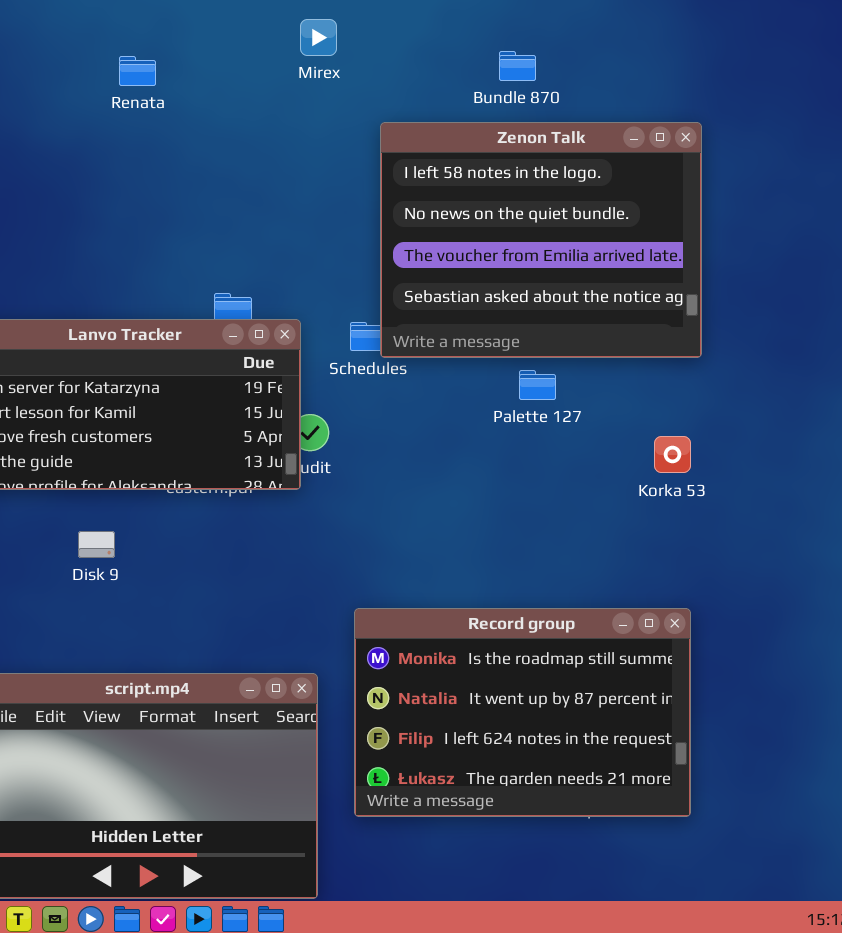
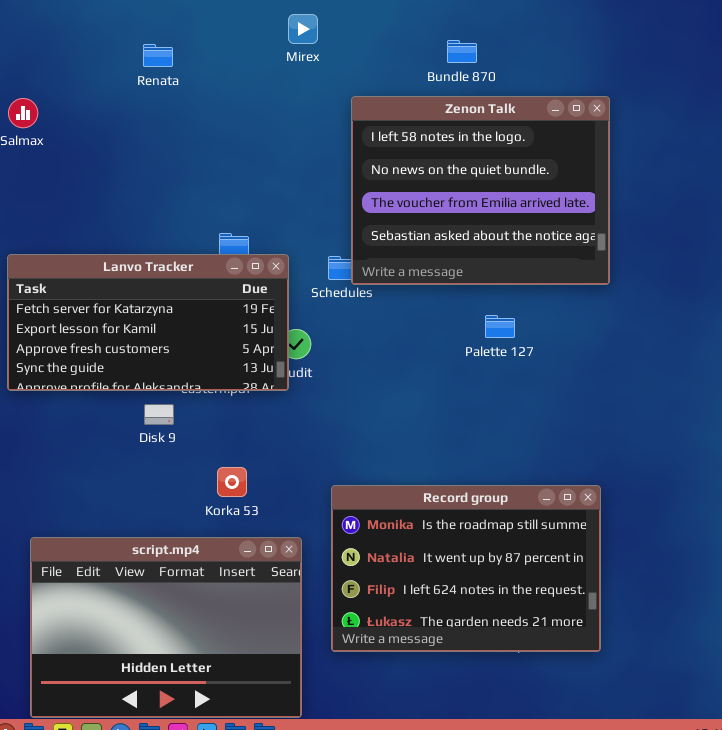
Palette 127: [519,370,556,400] -> [485,315,515,338], moved
Korka 53: [654,436,691,473] -> [217,467,247,497], moved
Disk 9: [78,531,115,558] -> [144,404,174,425], moved

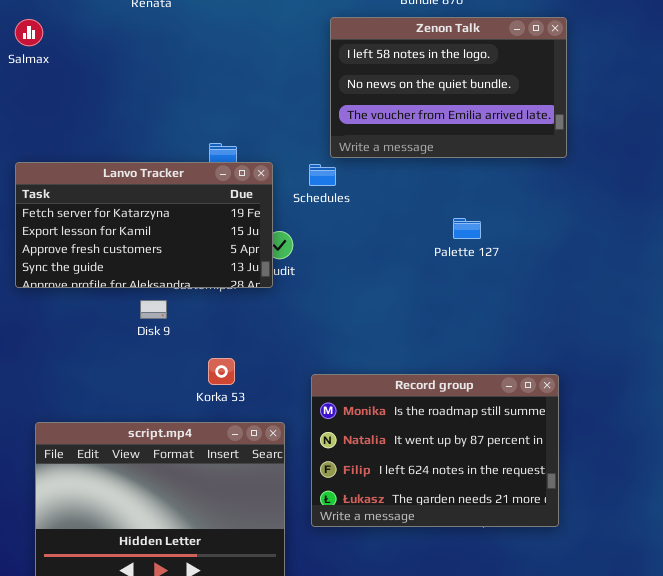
Zenon Talk: [351,96,610,285] -> [330,17,567,158], resized

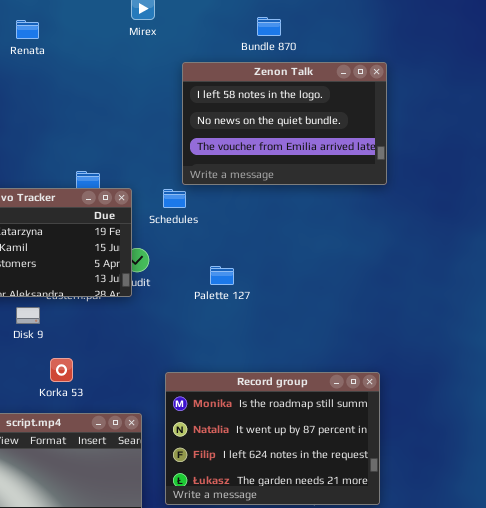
Palette 127: [453,218,481,239] -> [210,266,234,285], moved
Korka 53: [208,358,235,385] -> [50,358,73,382], moved

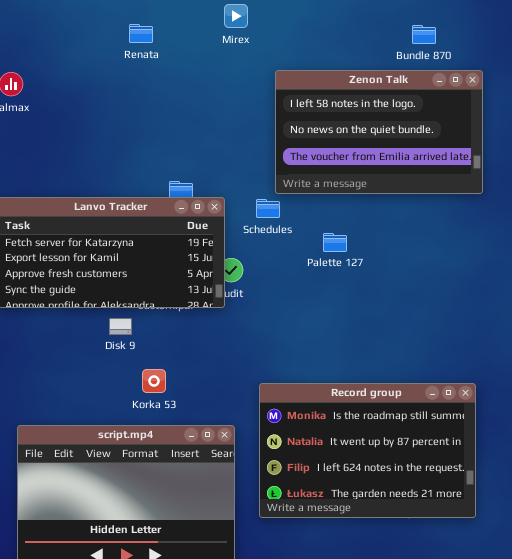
Bundle 870: [257,17,281,36] -> [412,25,436,44], moved
Renata: [16,20,39,39] -> [129,24,153,43], moved
Palette 127: [210,266,234,285] -> [323,233,347,252], moved

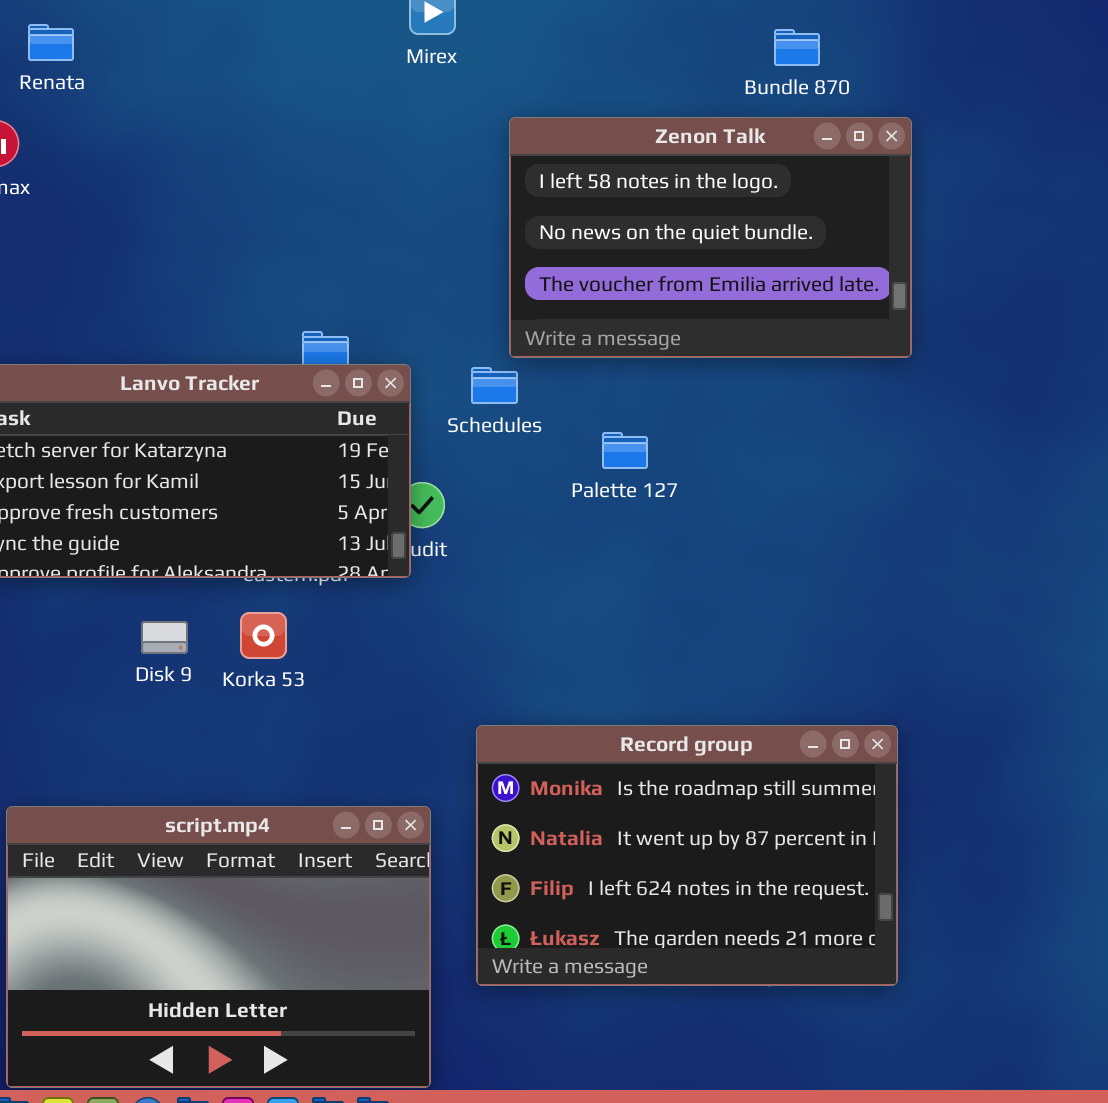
Renata: [129,24,153,43] -> [28,24,74,61], moved
Disk 9: [109,318,132,335] -> [141,621,188,654], moved
Korka 53: [142,369,166,393] -> [240,612,287,659], moved

